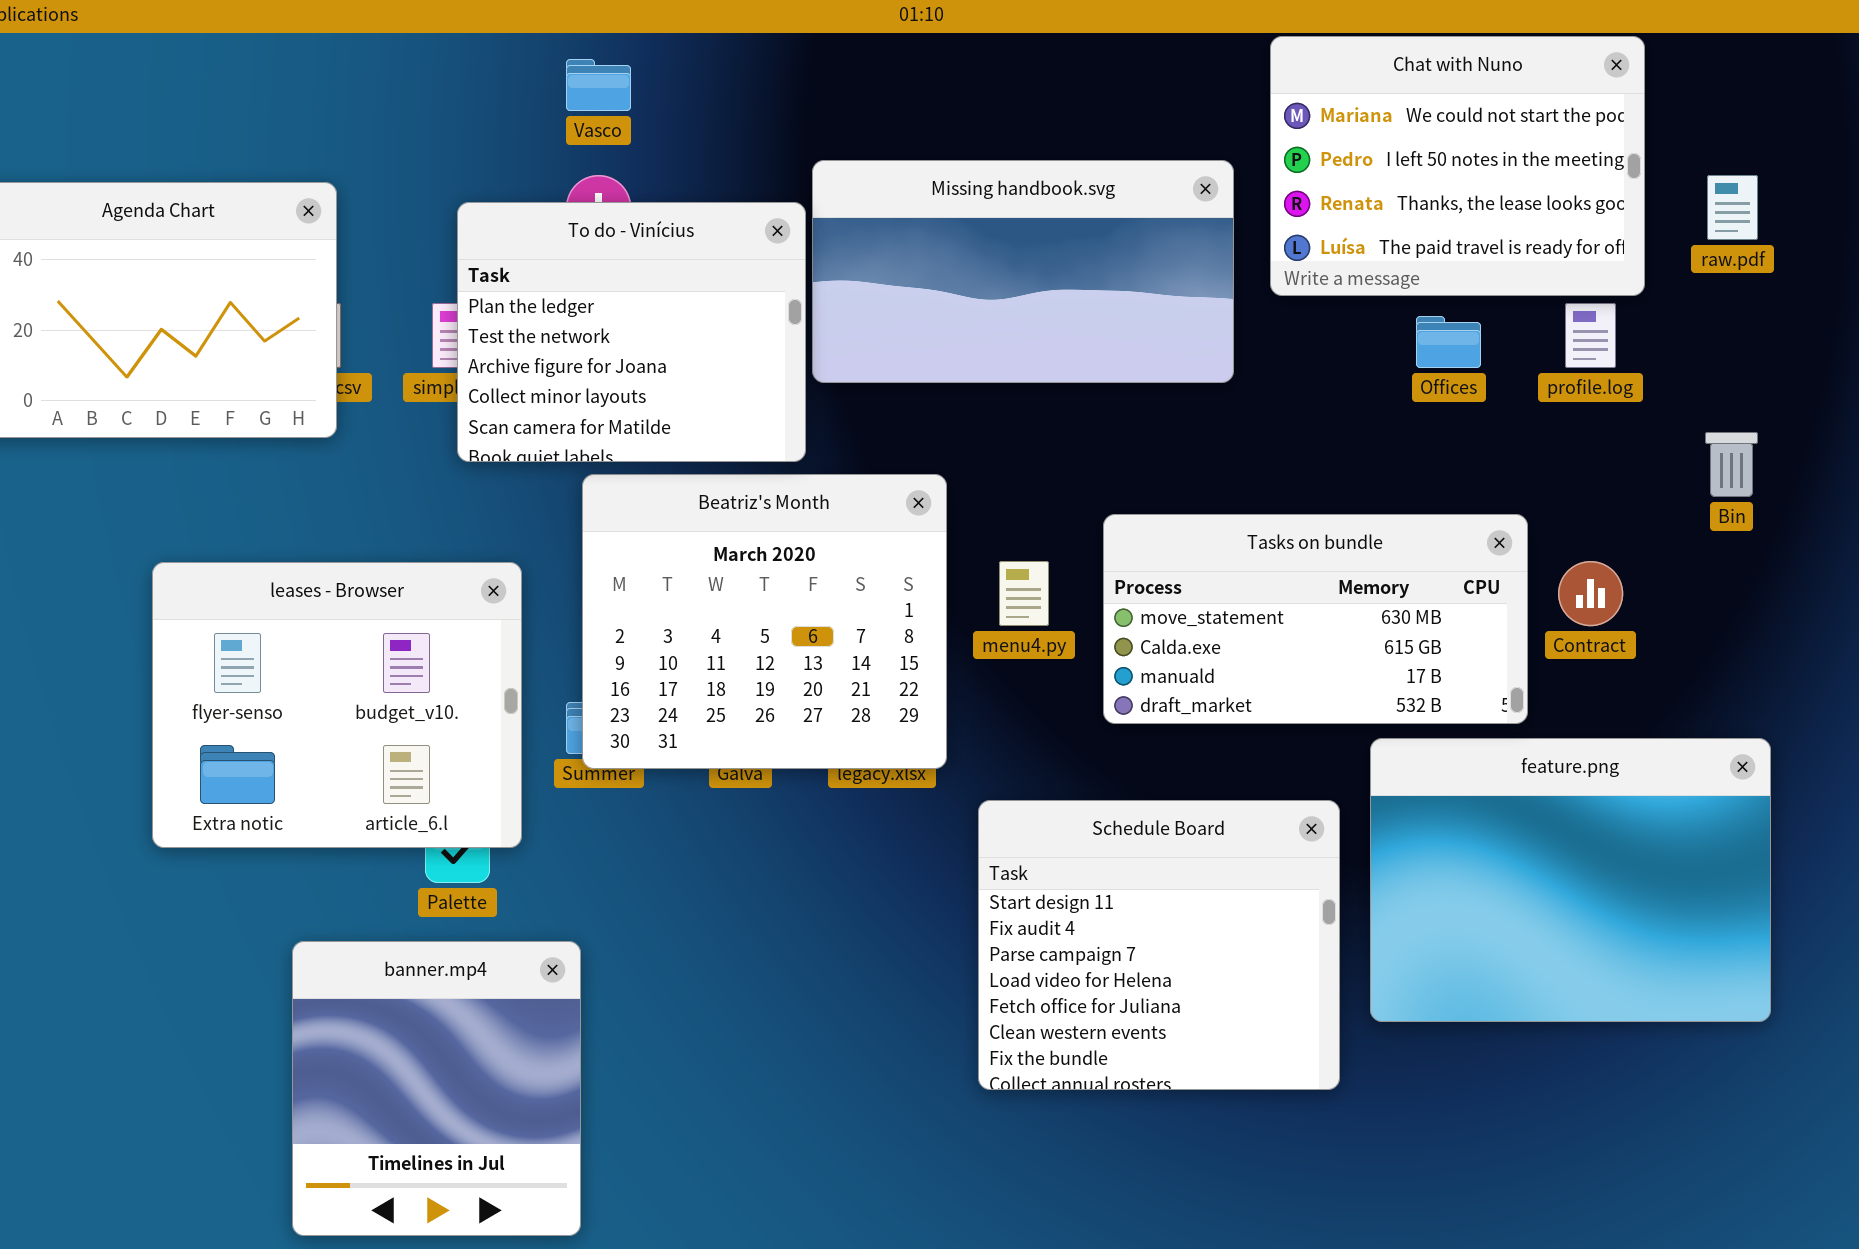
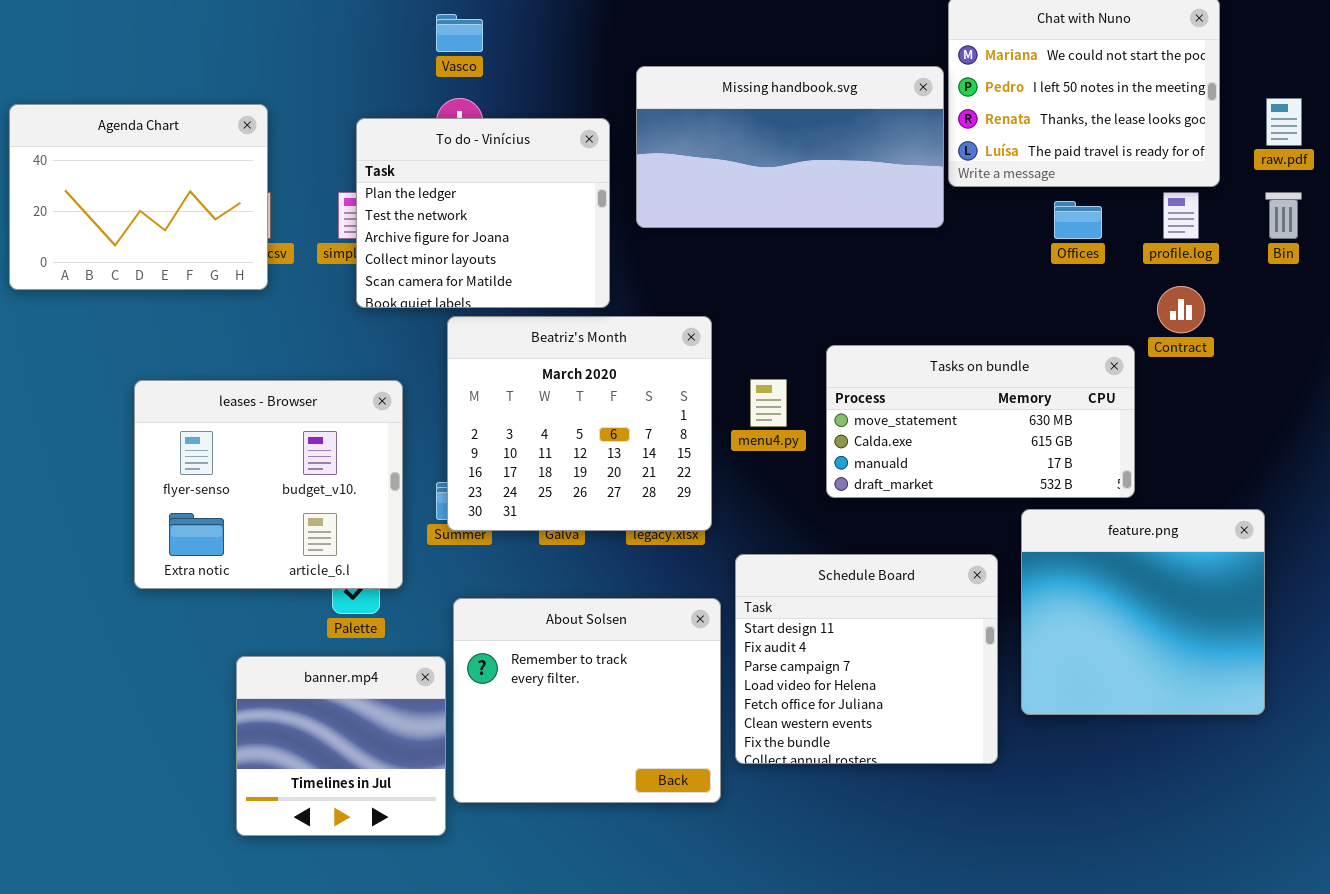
Missing handbook.svg: [812,160,1234,383] -> [636,66,944,228], moved
Bin: [1705,432,1758,497] -> [1265,192,1302,239], moved
Contract: [1558,561,1623,626] -> [1157,286,1205,333], moved
feature.png: [1370,738,1771,1022] -> [1021,509,1265,715], resized
About Solsen: none -> [453,598,721,803], opened
banner.mp4: [292,941,581,1236] -> [236,656,446,836], resized

